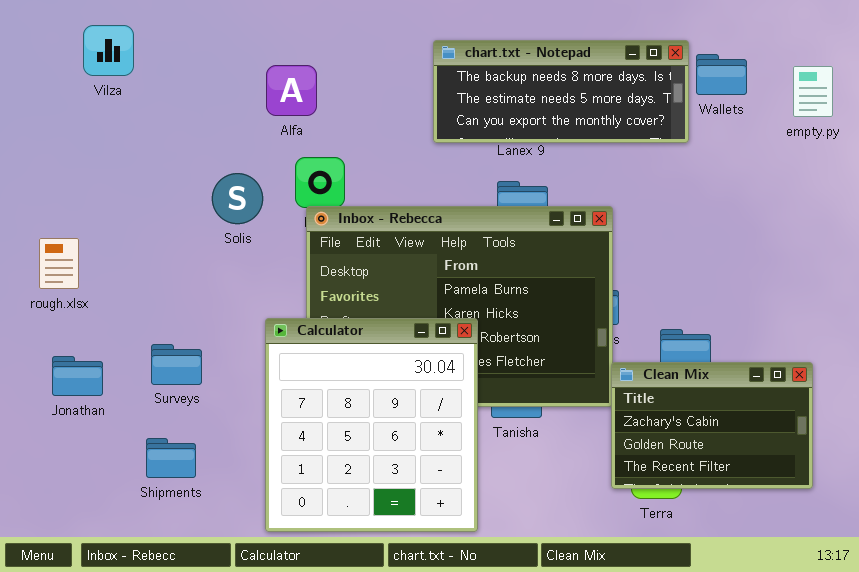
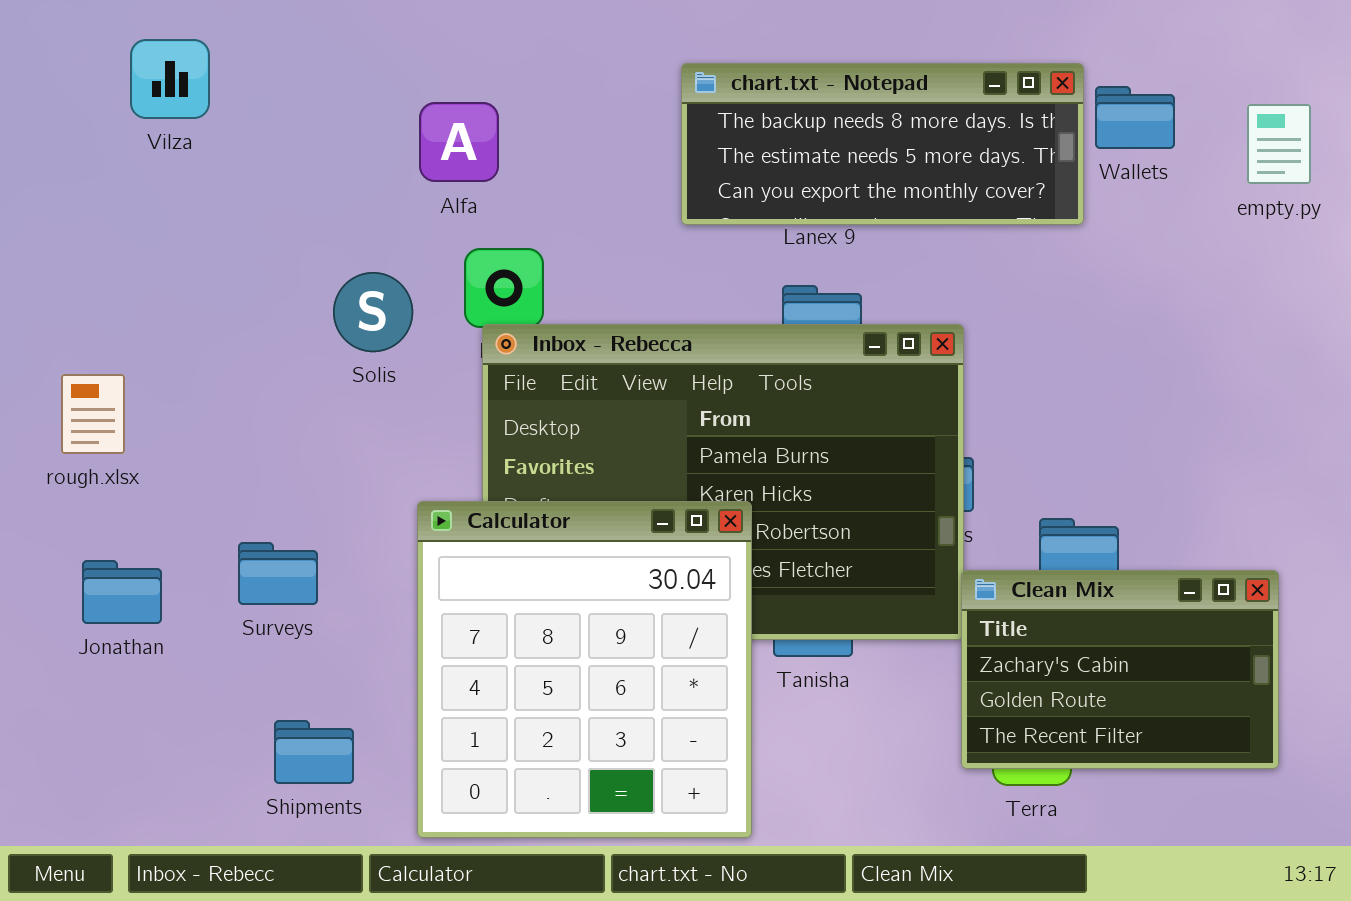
Shipments: [146,438,196,478] -> [274,720,354,784], moved

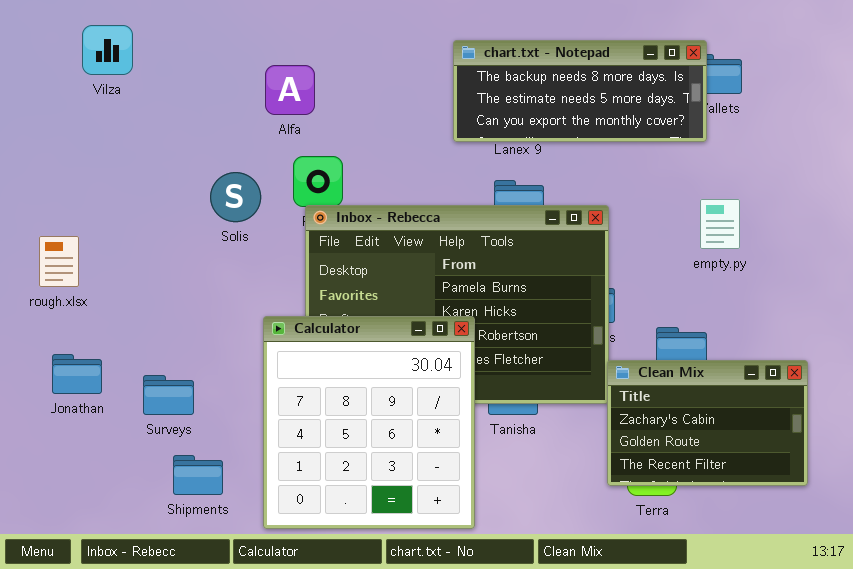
chart.txt - Notepad: [681,63,1084,225] -> [453,40,707,142], moved
empty.py: [1247,104,1311,184] -> [700,199,740,249], moved
Surveys: [238,542,318,605] -> [143,375,194,415], moved

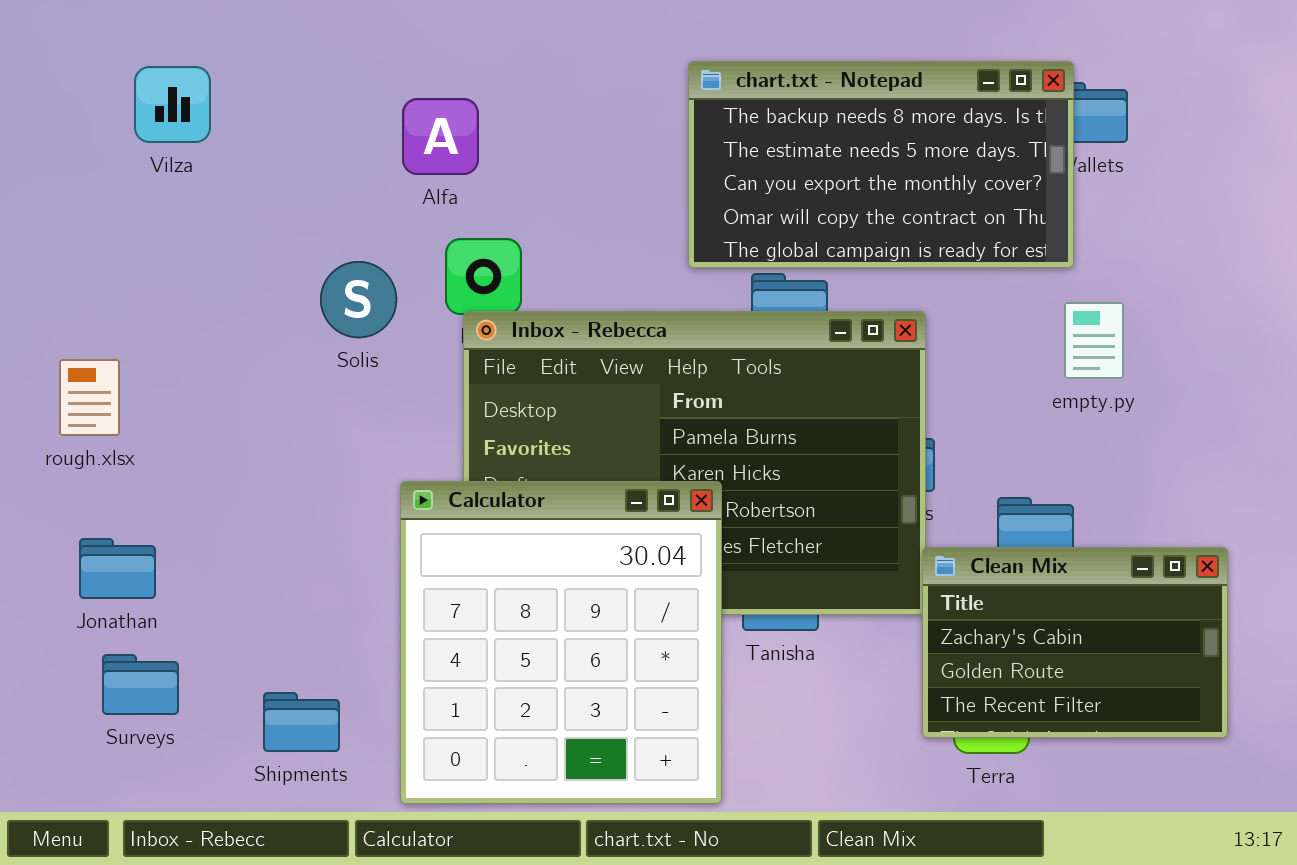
Vilza: [82,25,133,75] -> [134,66,211,143], moved
chart.txt - Notepad: [453,40,707,142] -> [688,61,1074,268], resized
Surveys: [143,375,194,415] -> [102,654,179,715], moved

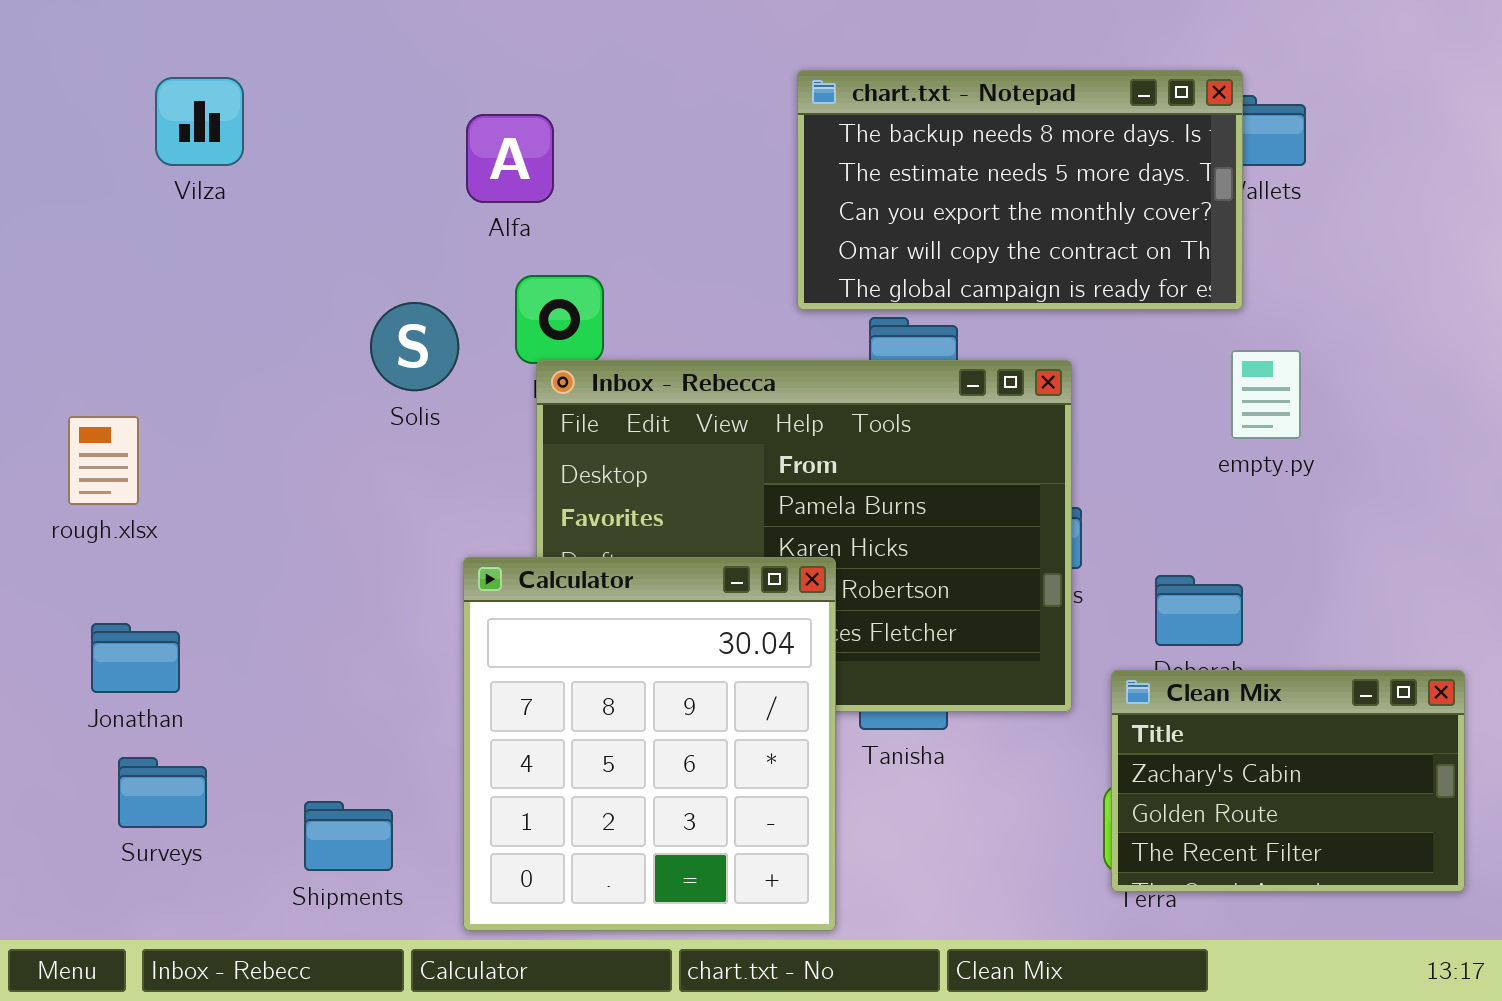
Clean Mix: [922,547,1228,738] -> [1111,670,1465,892], moved

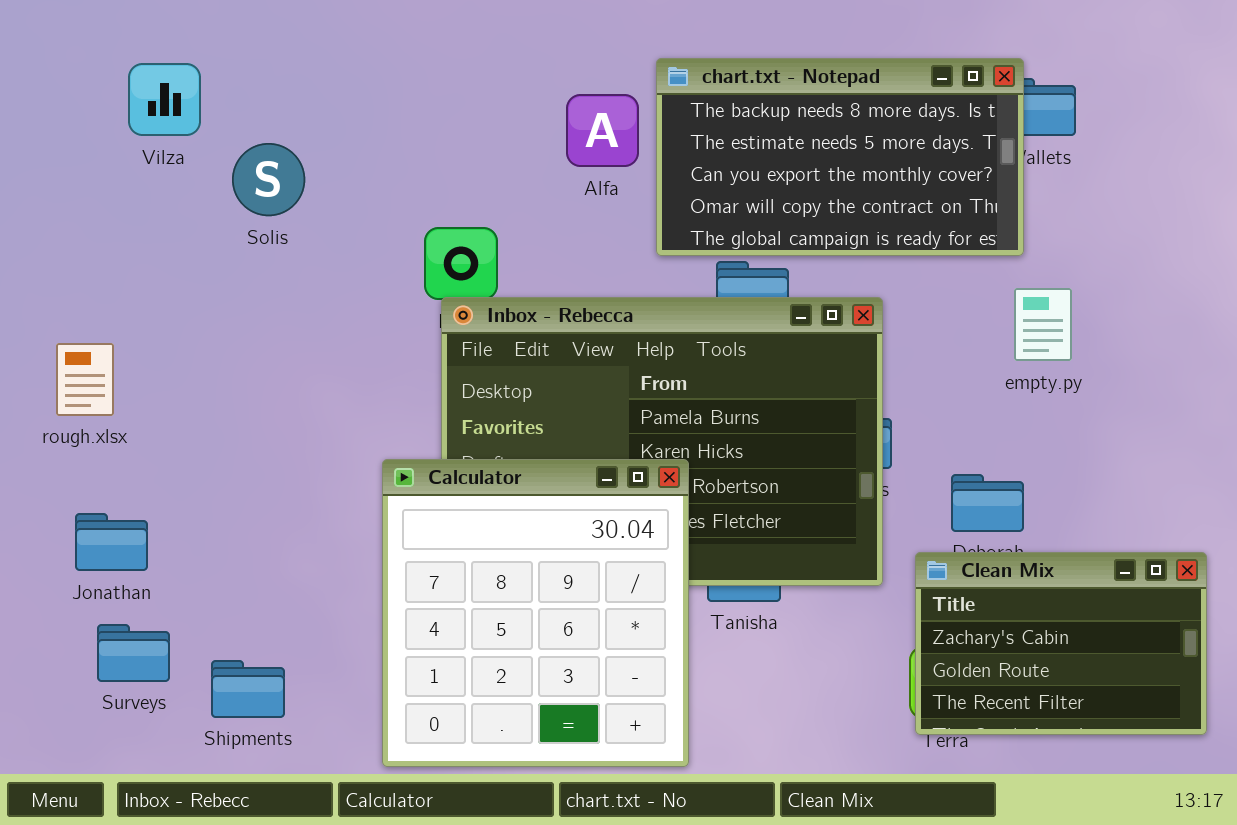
Alfa: [466,114,554,203] -> [566,94,639,167], moved
Solis: [370,302,459,391] -> [232,143,305,216], moved
Shipments: [304,801,393,871] -> [211,660,285,718], moved

